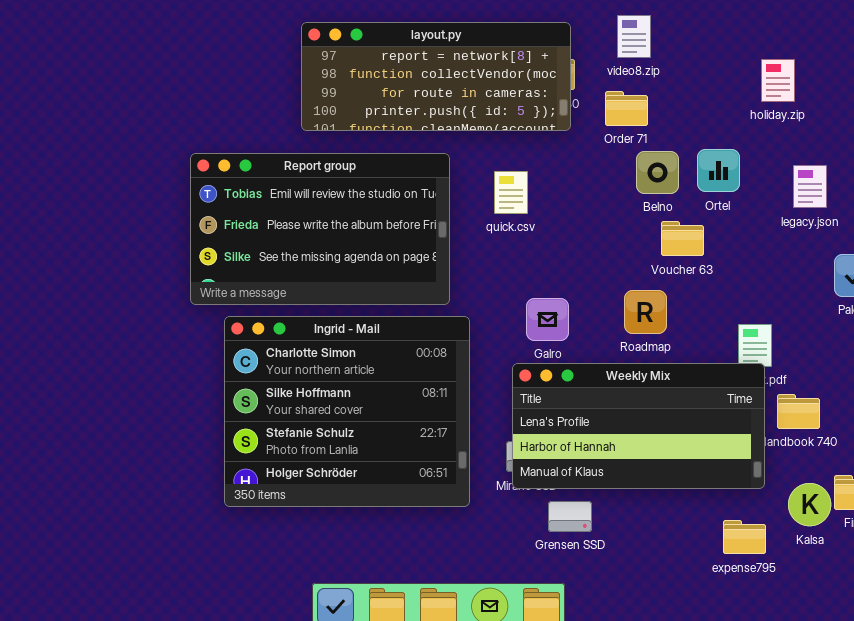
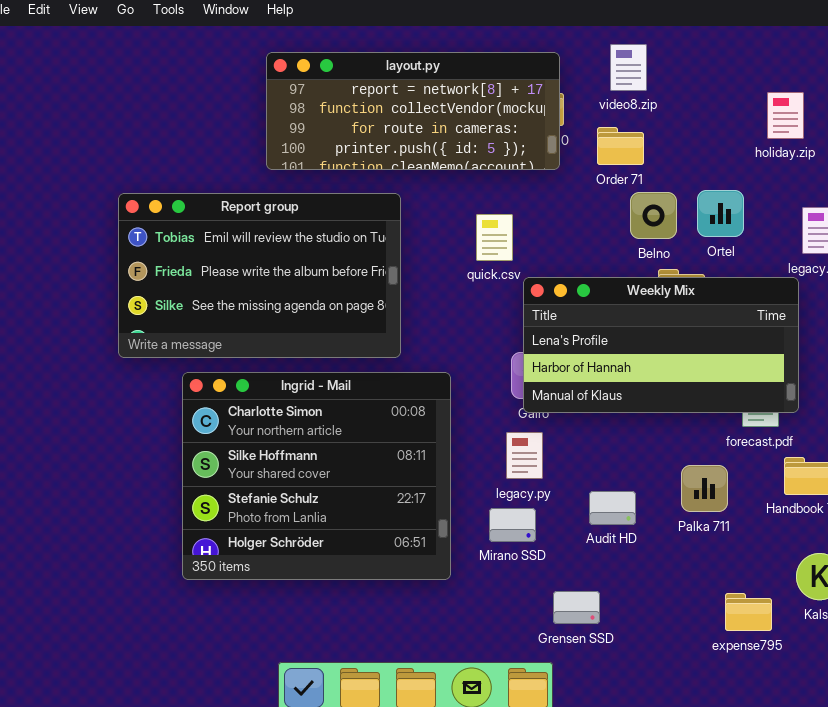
Report group: [190,153,450,305] -> [118,193,401,358], moved
Weekly Mix: [512,363,765,489] -> [523,277,799,413], moved
Grensen SSD: [548,501,592,532] -> [553,591,600,624], moved

